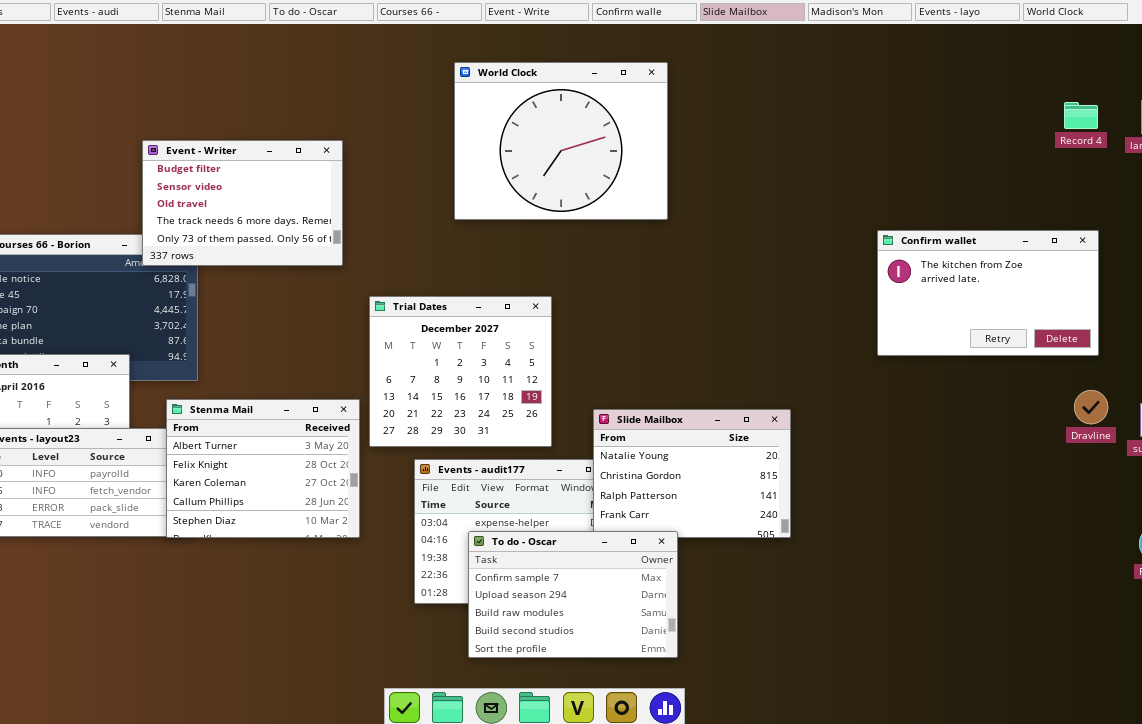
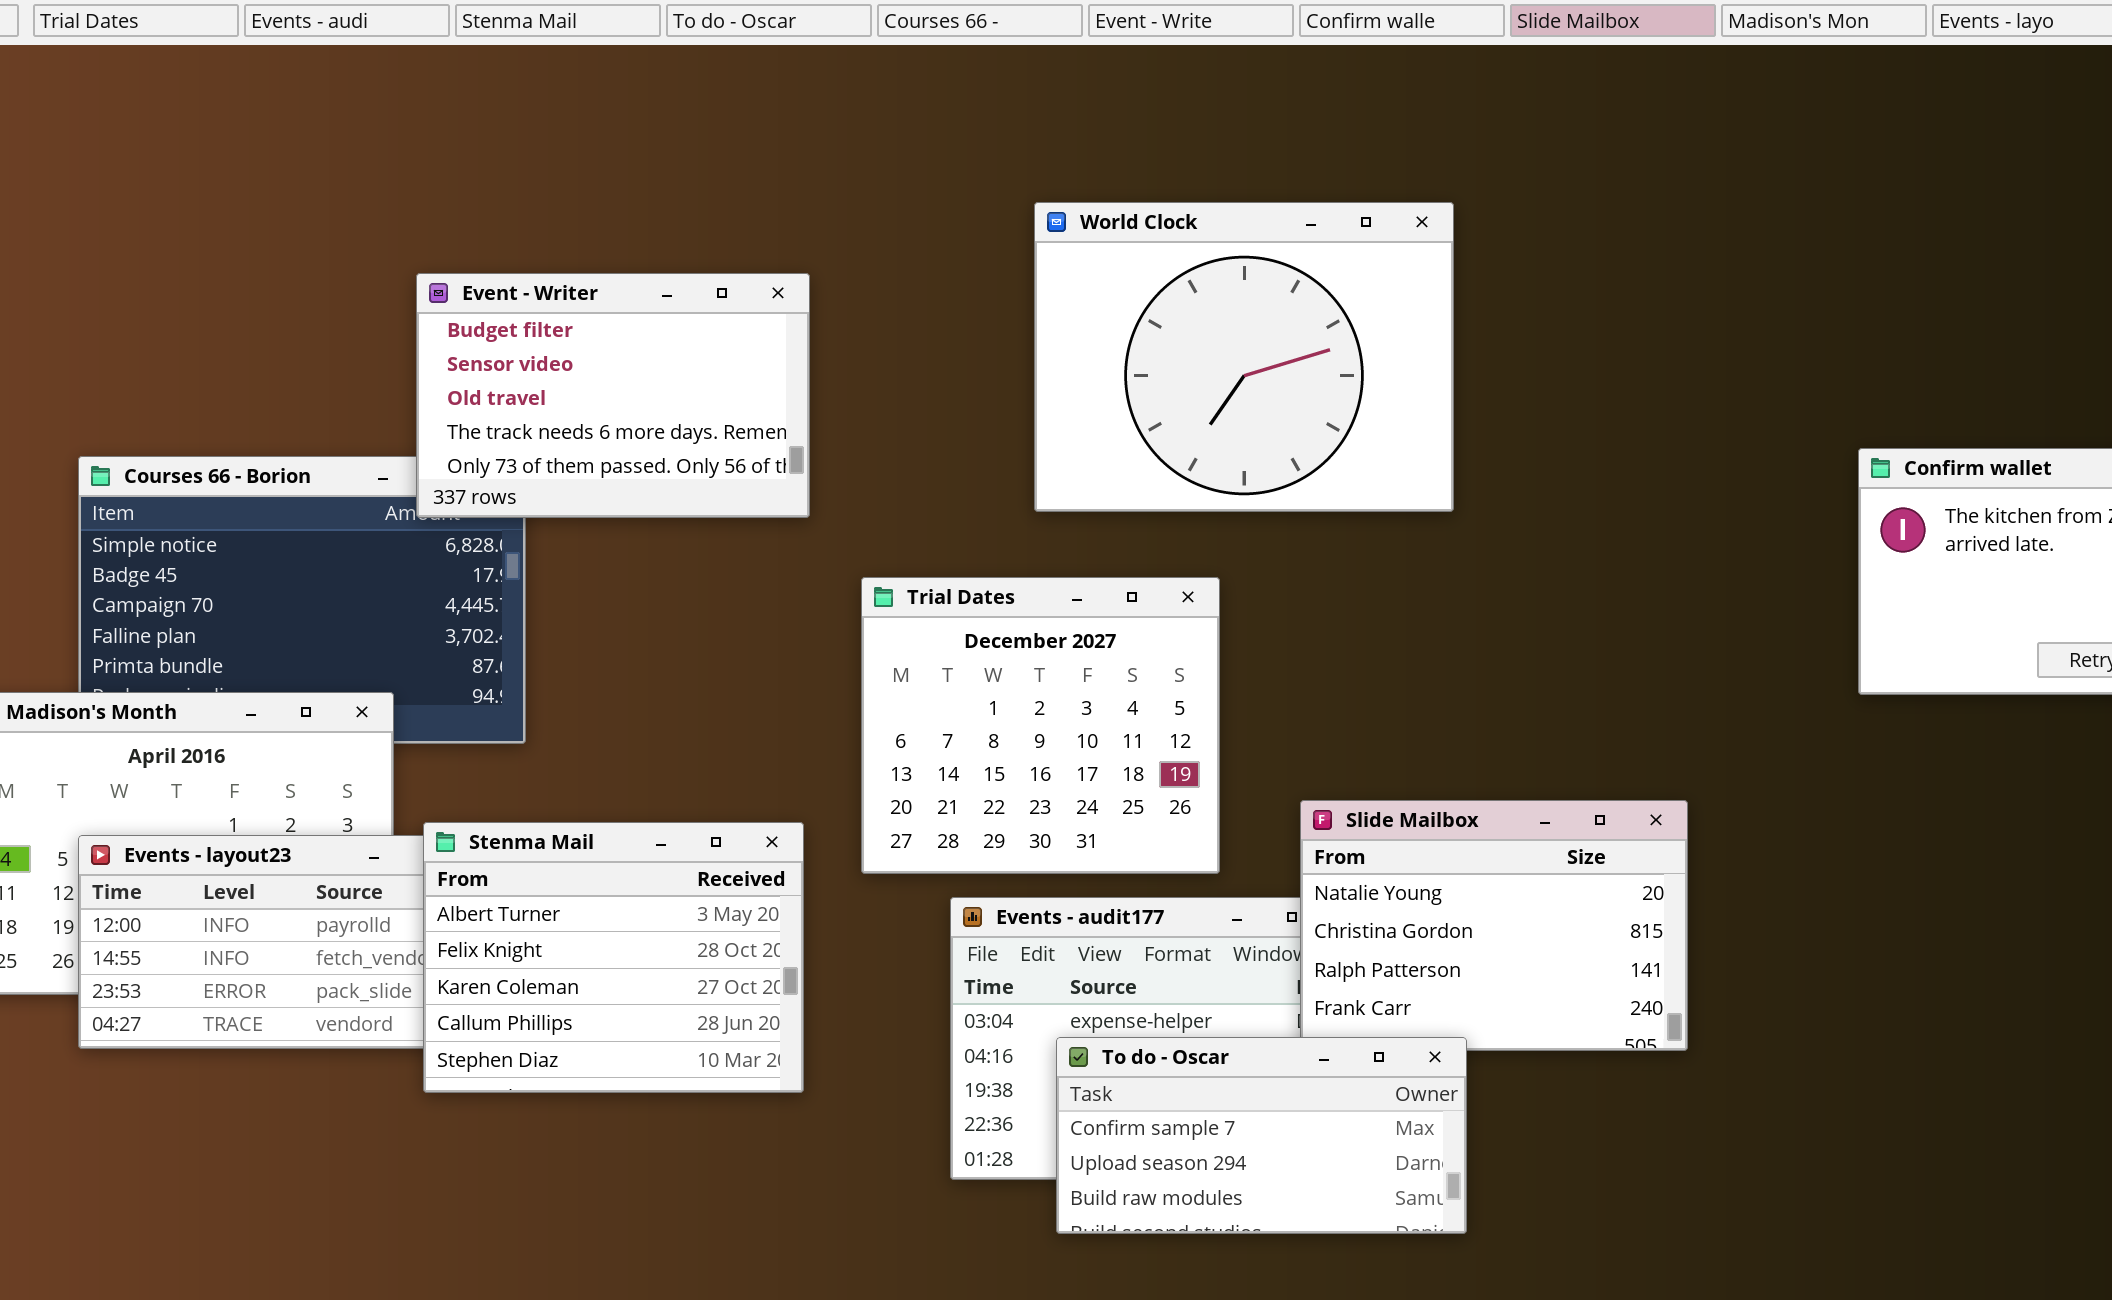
World Clock: [454,62,668,220] -> [1034,202,1454,512], moved
Stenma Mail: [166,399,360,538] -> [423,822,804,1093], moved
To do - Oscar: [468,531,678,658] -> [1056,1037,1467,1234], resized

